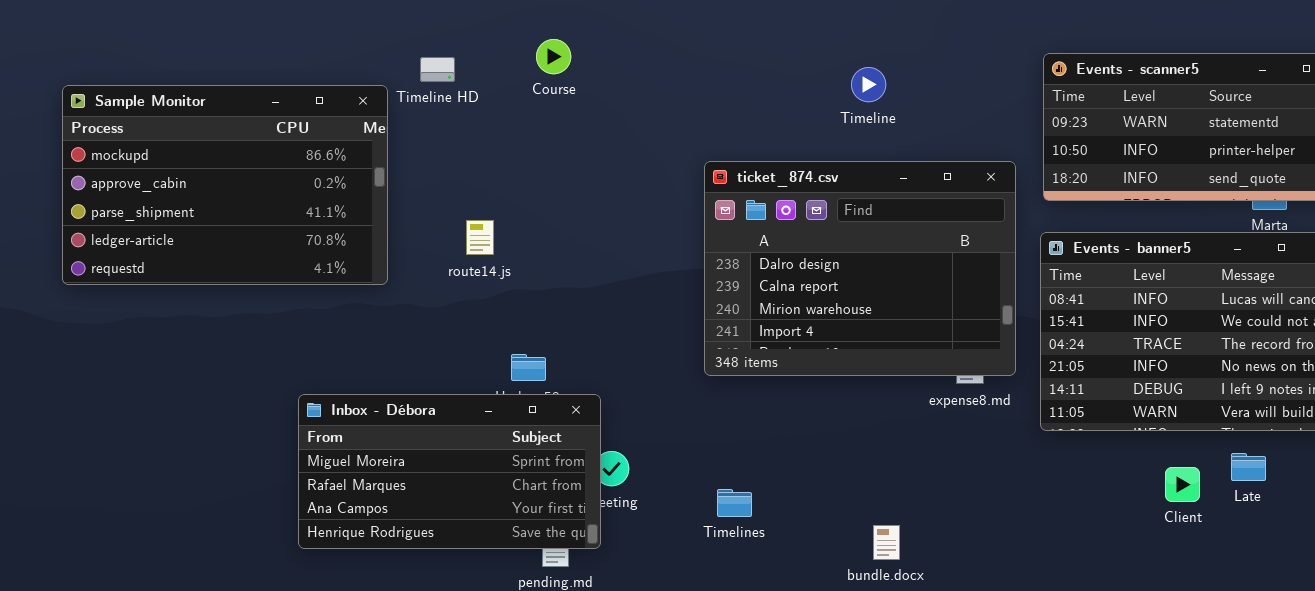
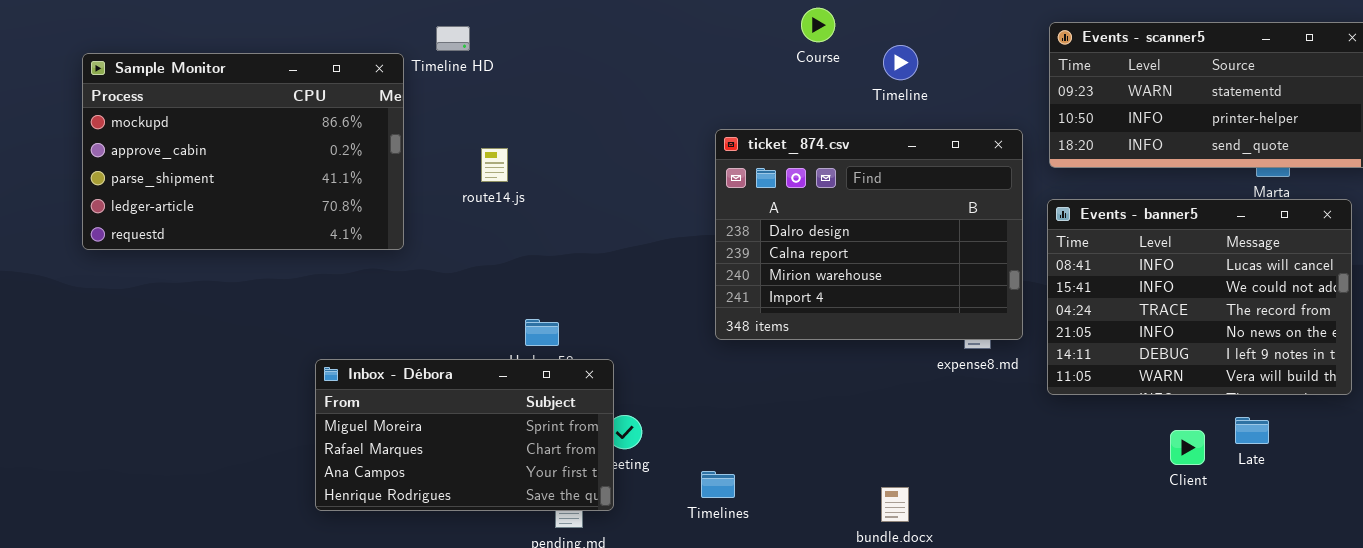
Course: [536,39,571,74] -> [801,8,835,42], moved
Timeline: [851,67,886,102] -> [883,45,918,80], moved
route14.js: [466,220,494,255] -> [481,148,508,182], moved
Timelines: [717,489,752,517] -> [701,471,735,498], moved

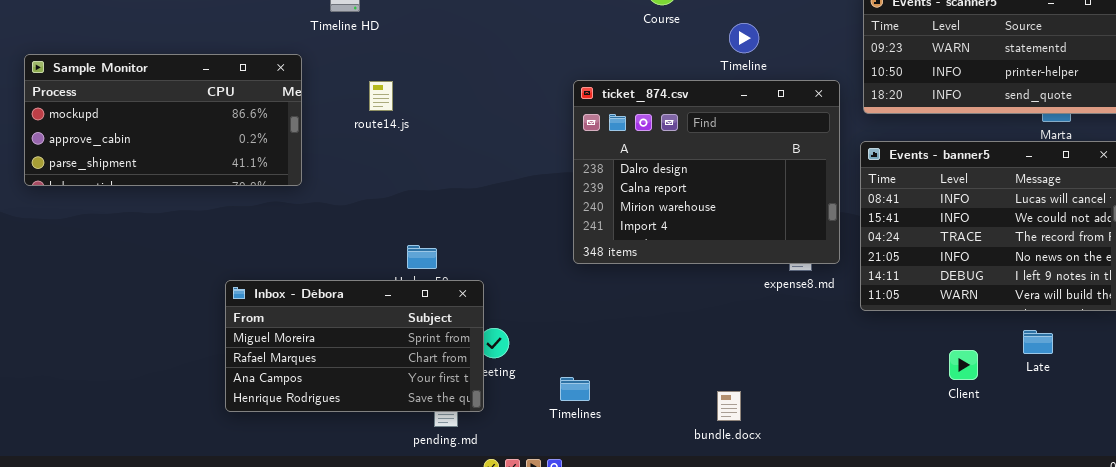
Timeline: [883,45,918,80] -> [729,23,759,53], moved
Sample Monitor: [82,53,404,250] -> [24,54,302,186], resized
route14.js: [481,148,508,182] -> [369,81,393,111], moved
Client: [1170,430,1205,465] -> [949,350,978,380], moved

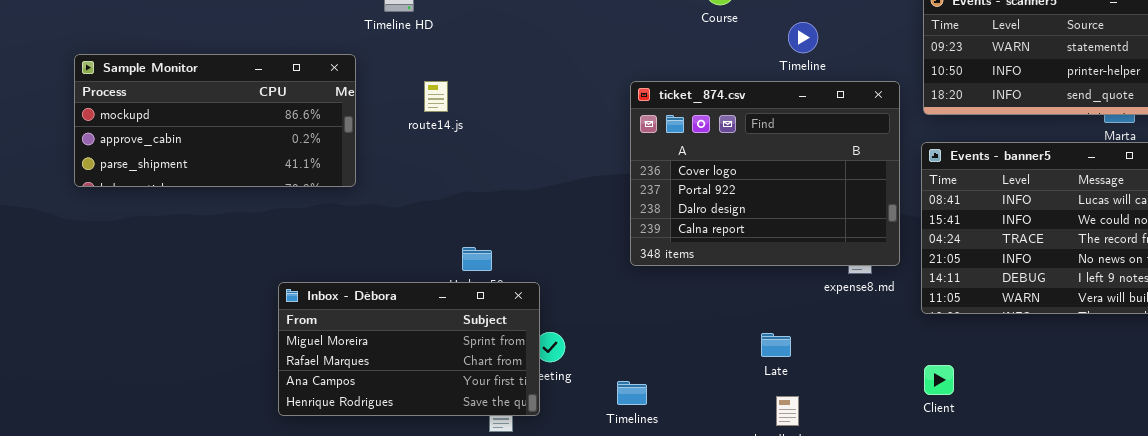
ticket_874.csv: [573,80,840,264] -> [630,81,900,266], scrolled up 2 rows
Late: [1023,330,1053,354] -> [761,333,791,357], moved
Client: [949,350,978,380] -> [924,365,954,395], moved

